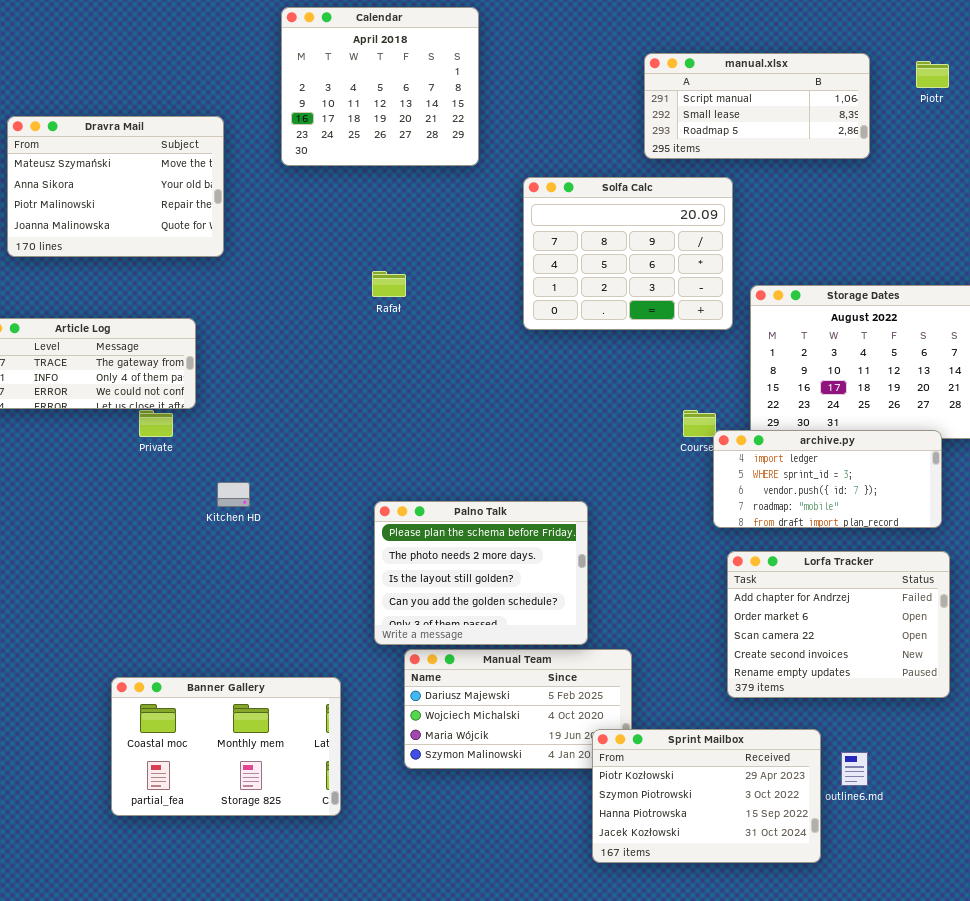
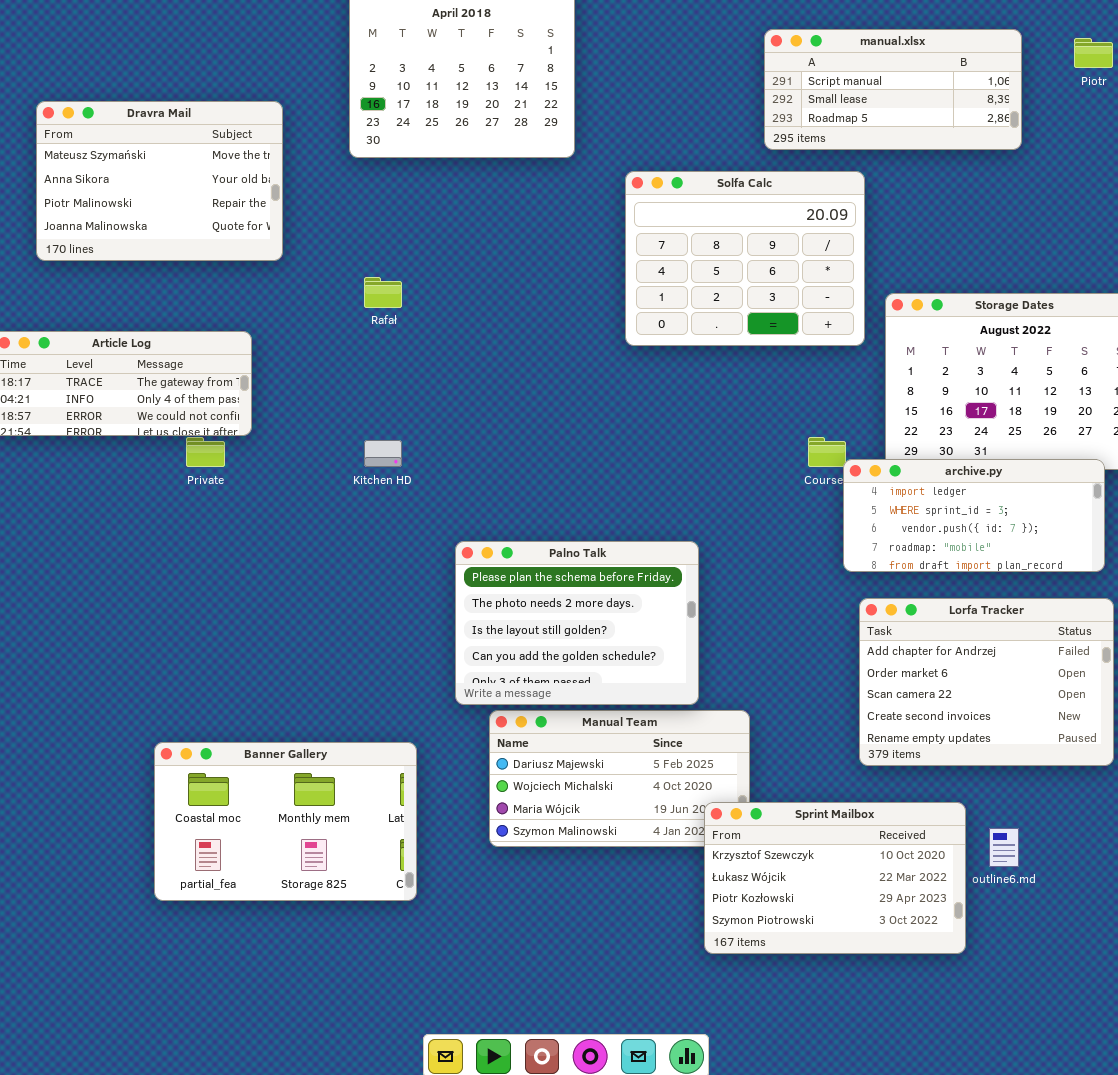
Rafał: [372,271,406,297] -> [364,277,402,308], moved
Kitchen HD: [217,482,250,507] -> [364,440,402,467], moved
Sprint Mailbox: [592,729,821,863] -> [704,802,966,954], scrolled up 2 rows

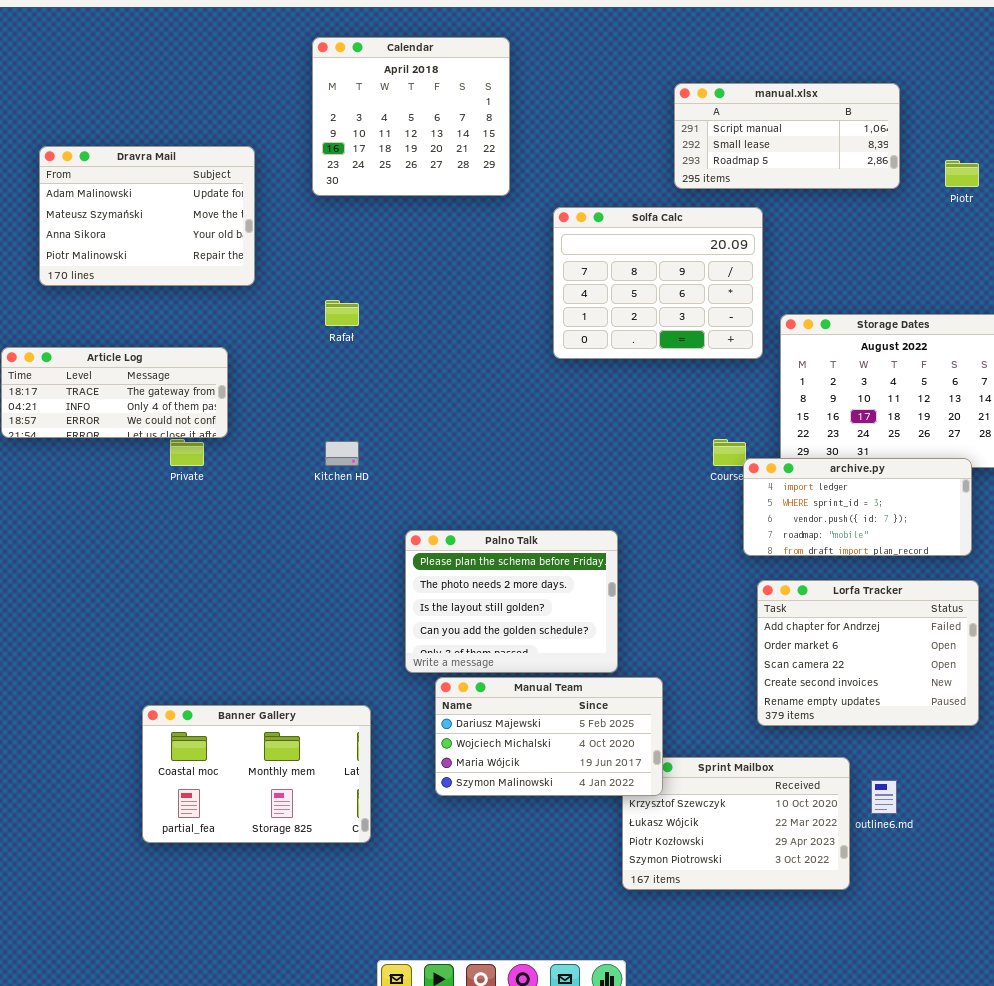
Piotr: [1074,38,1113,68] -> [945,160,979,187], moved
Dravra Mail: [36,101,283,261] -> [39,146,255,286], scrolled up 1 row
Manual Team: [489,710,750,847] -> [435,677,663,796], raised

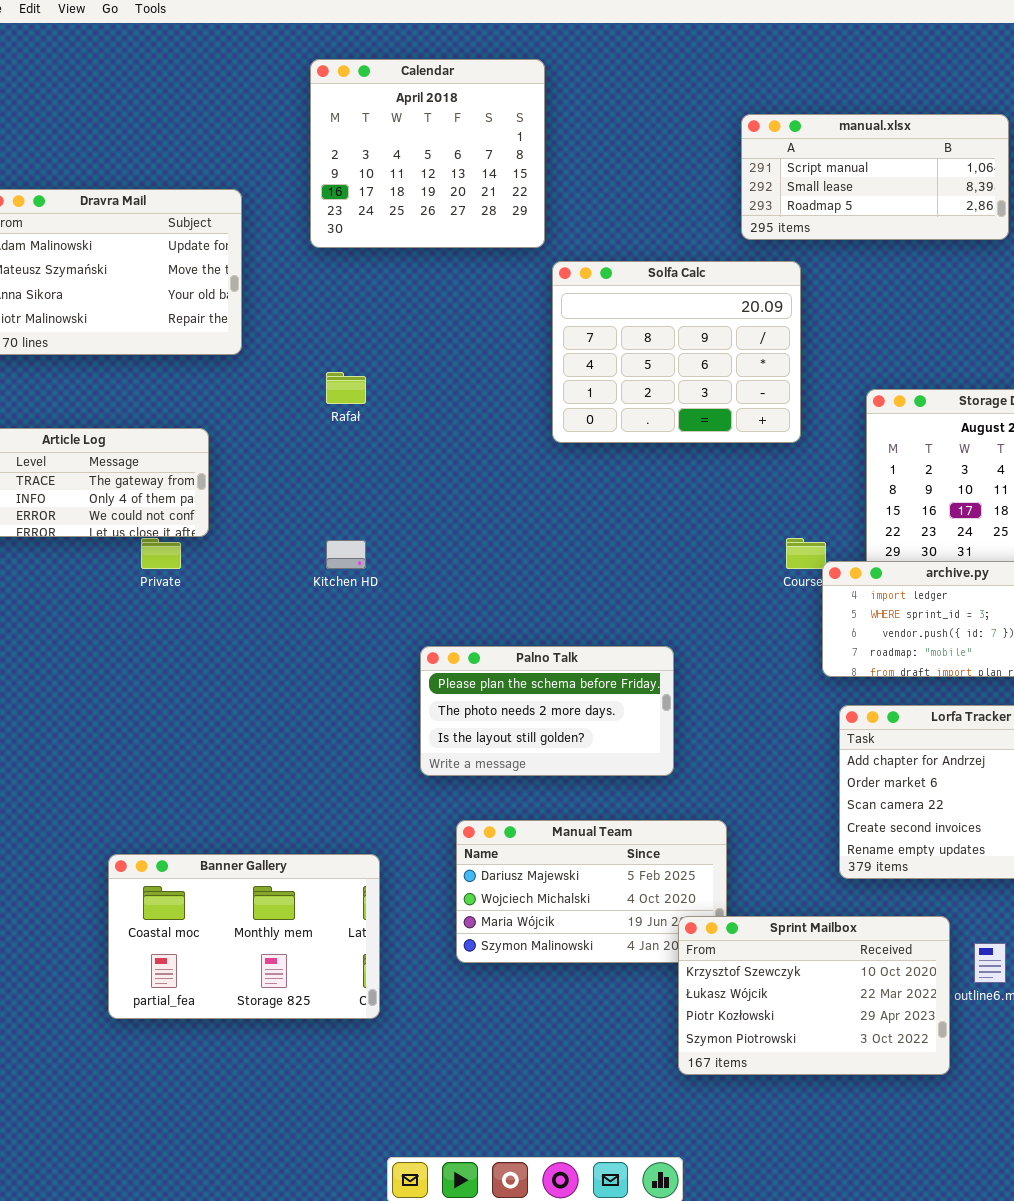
Solfa Calc: [553,207,763,359] -> [552,261,801,443], moved
Palno Talk: [405,530,618,673] -> [420,646,674,776], resized
Sprint Mailbox: [622,757,850,890] -> [678,916,950,1075], raised

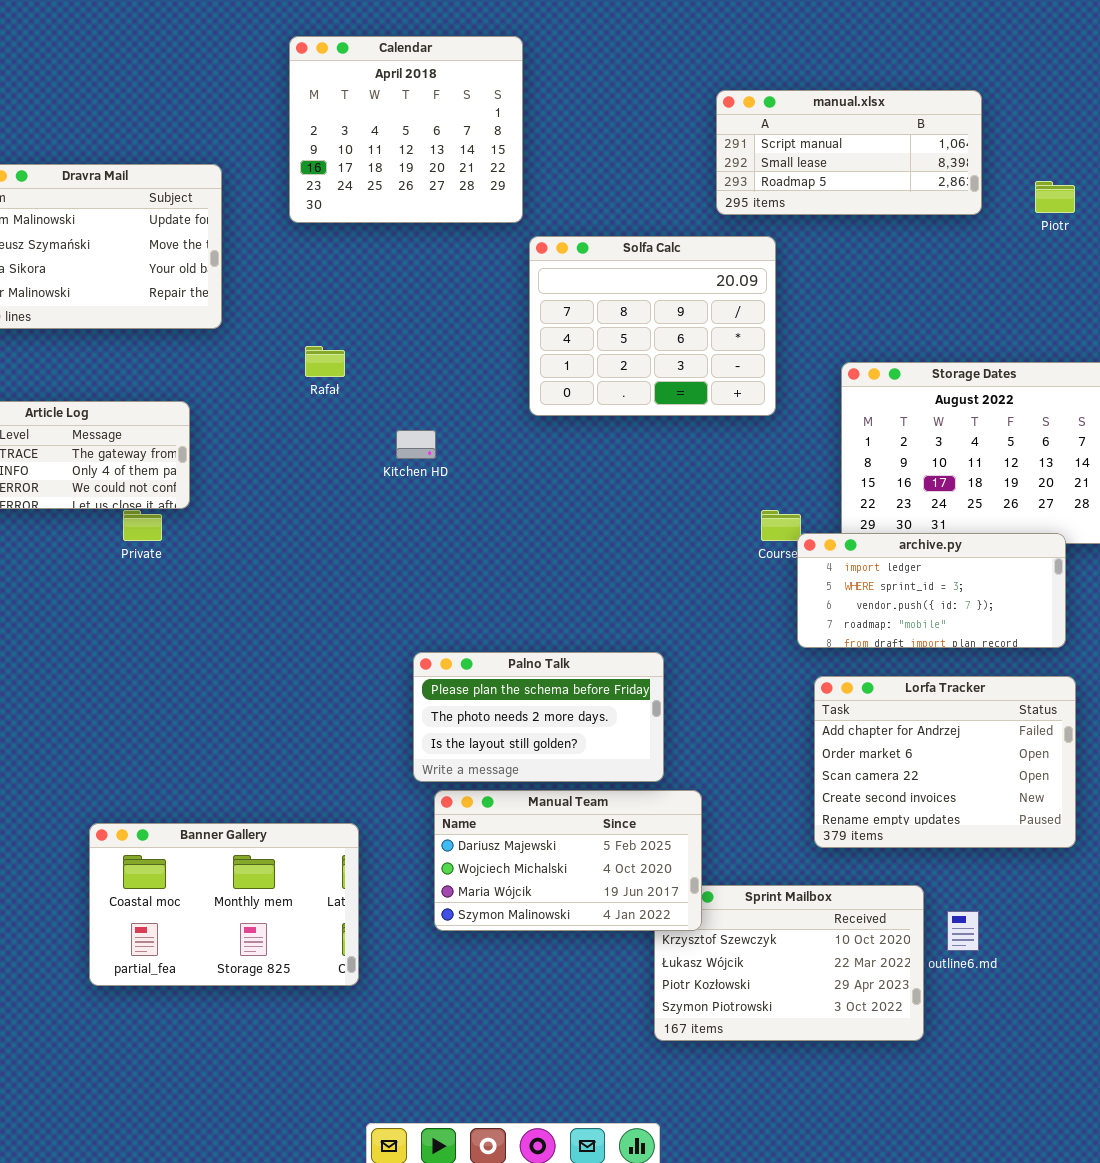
Kitchen HD: [326,540,366,569] -> [396,430,436,459], moved
Palno Talk: [420,646,674,776] -> [413,652,664,782], moved
Manual Team: [456,820,727,963] -> [434,790,702,931], raised

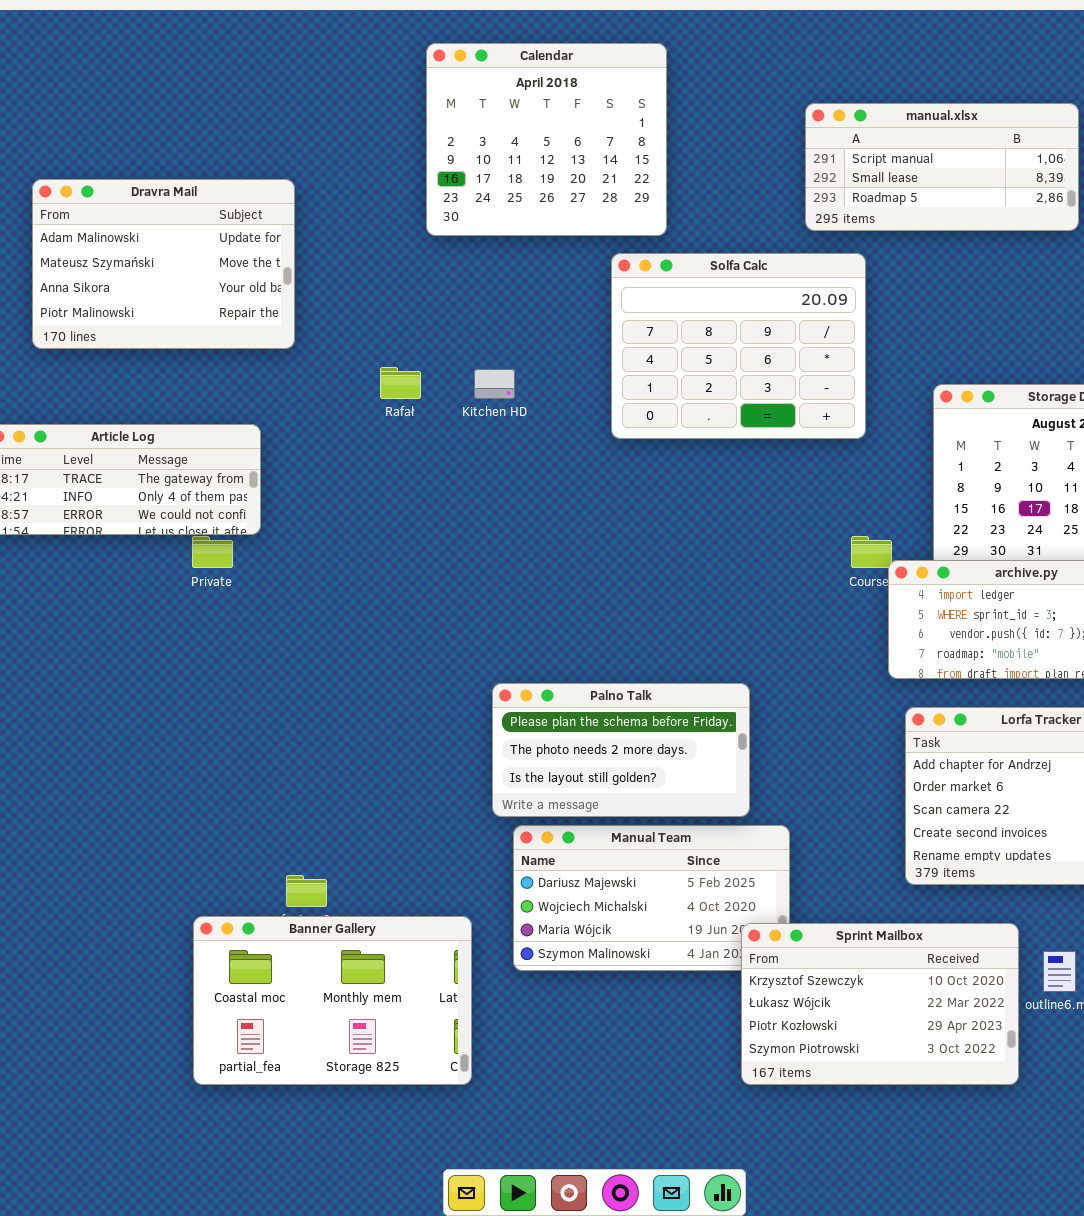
Calendar: [289,36,523,223] -> [426,43,667,236], moved
Kitchen HD: [396,430,436,459] -> [474,369,515,399], moved
Banner Gallery: [89,823,359,986] -> [193,916,472,1085], moved
Sprint Mailbox: [654,885,924,1041] -> [741,923,1019,1085], raised

